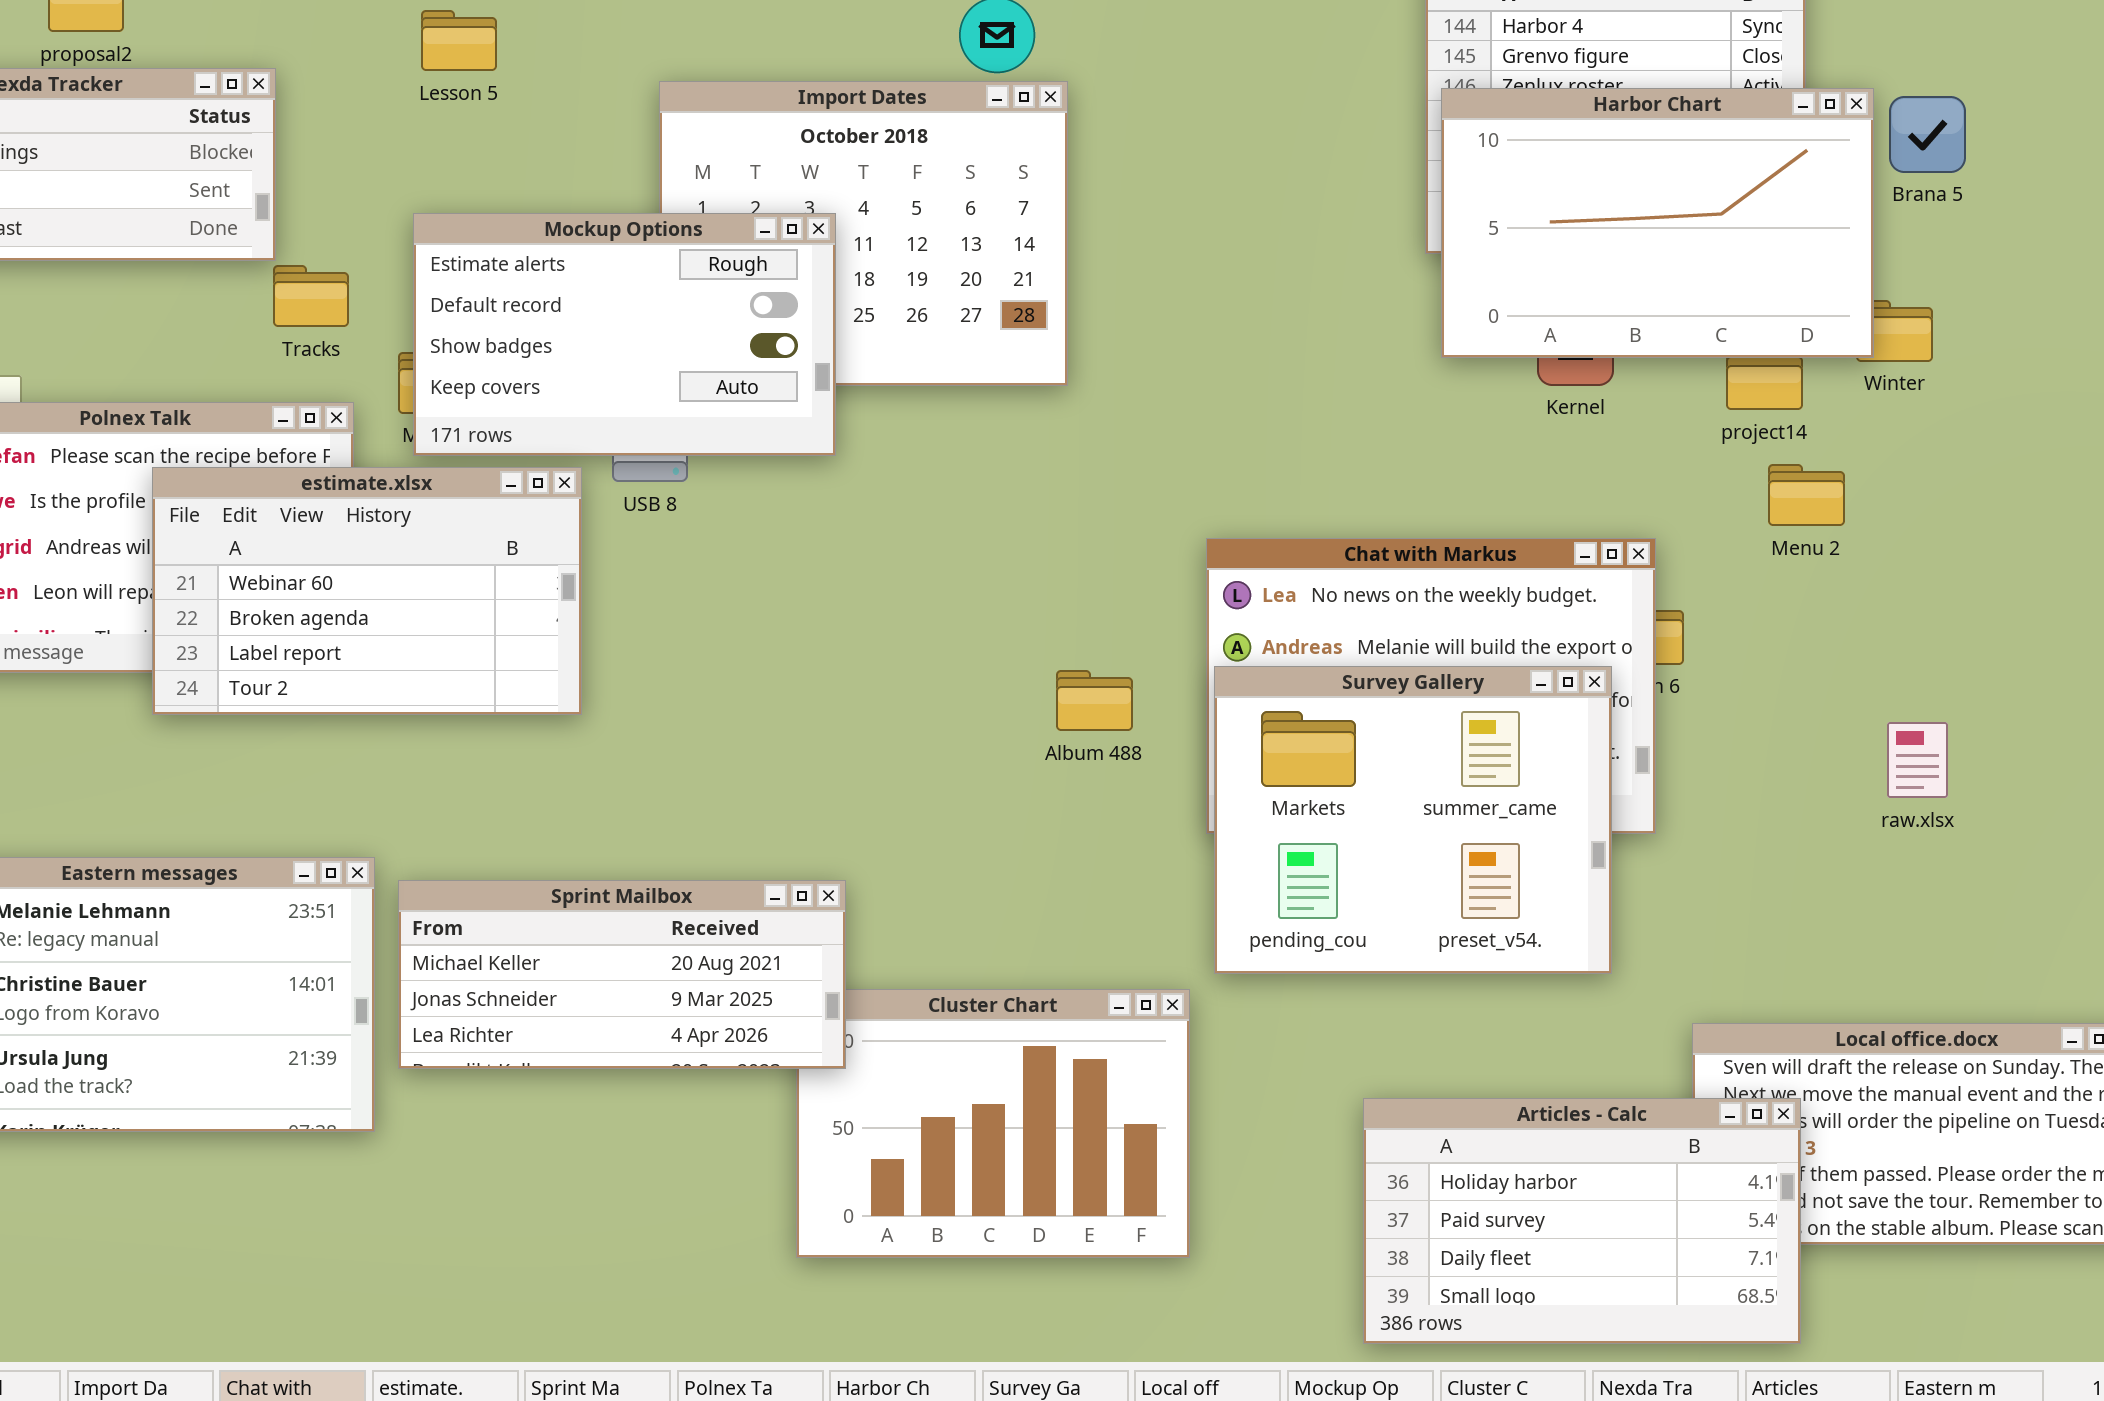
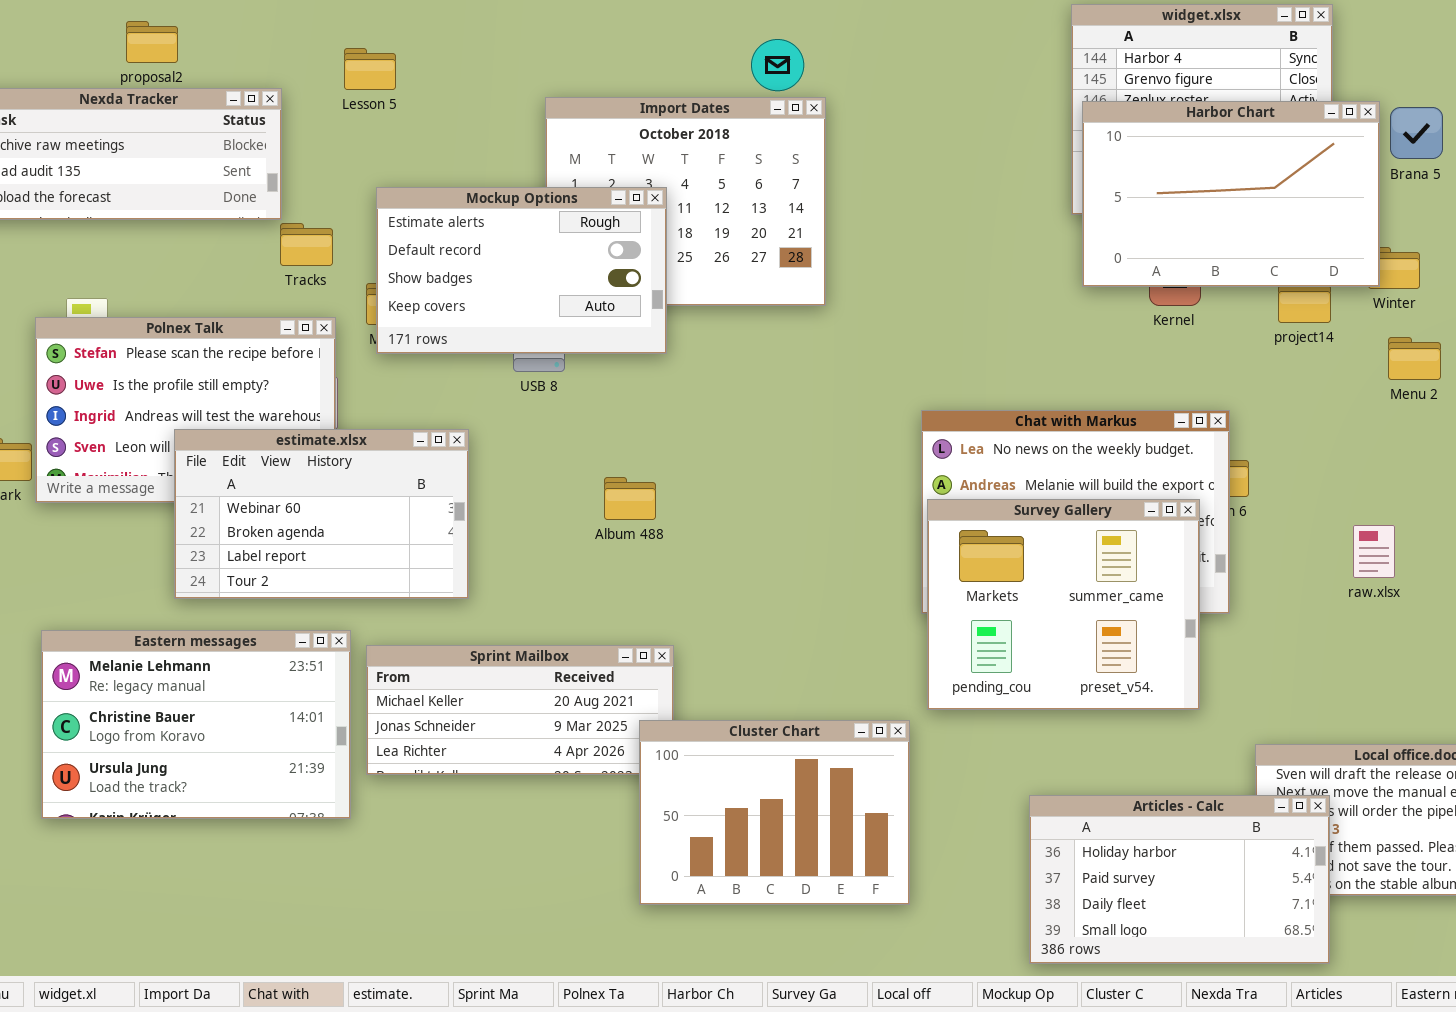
Lesson 5: [421,10,497,71] -> [344,48,396,90], moved
Menu 2: [1768,464,1845,526] -> [1388,337,1441,380], moved
estimate.xlsx: [152,467,582,715] -> [174,429,469,599], moved
Album 488: [1056,670,1133,731] -> [604,477,656,520], moved
raw.xlsx: [1887,722,1948,798] -> [1353,525,1395,578], moved
Cluster Chart: [796,989,1190,1258] -> [639,720,910,905], raised

